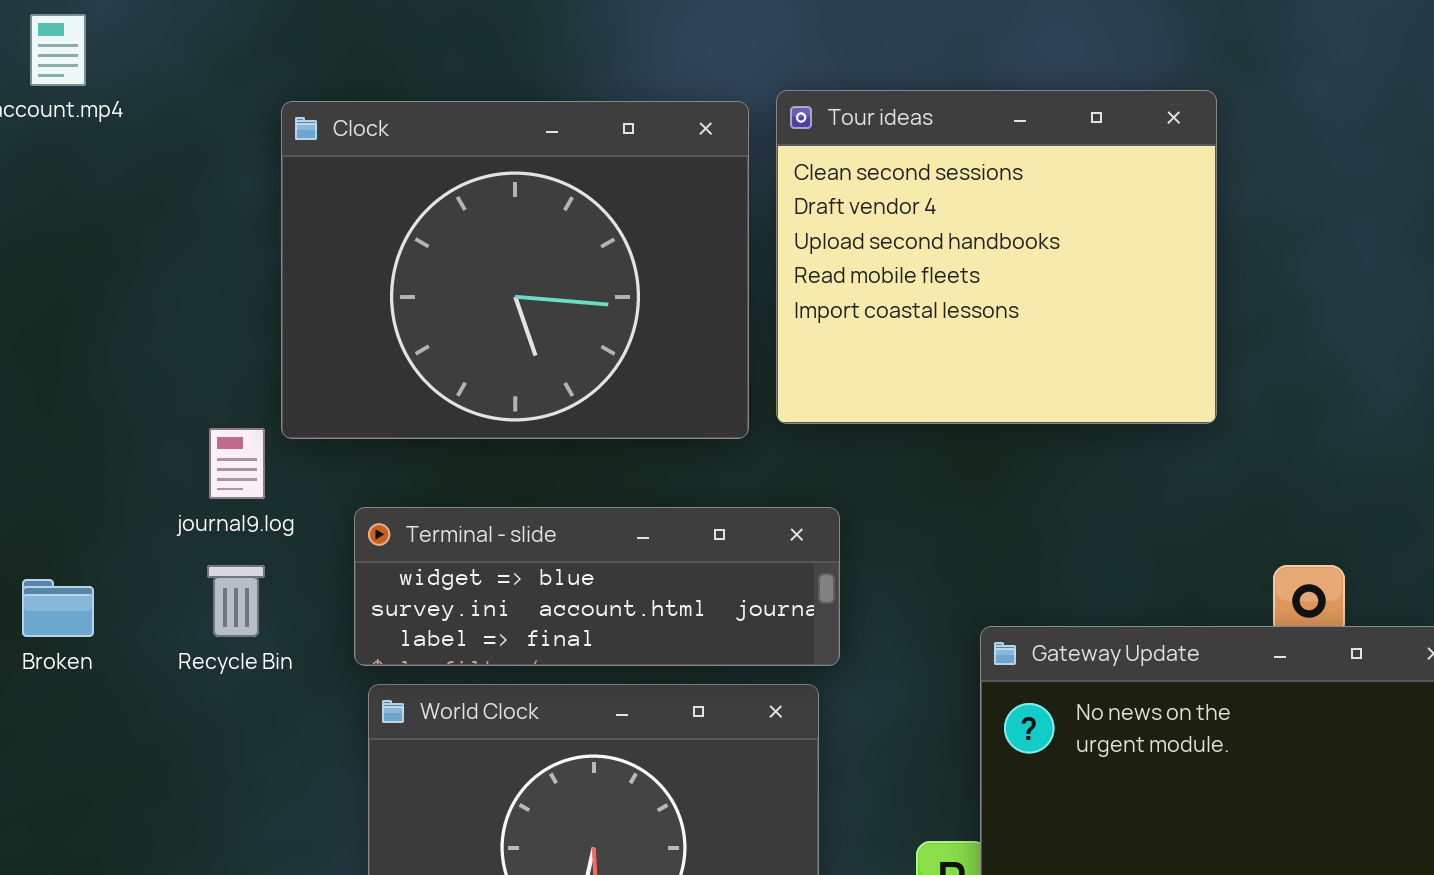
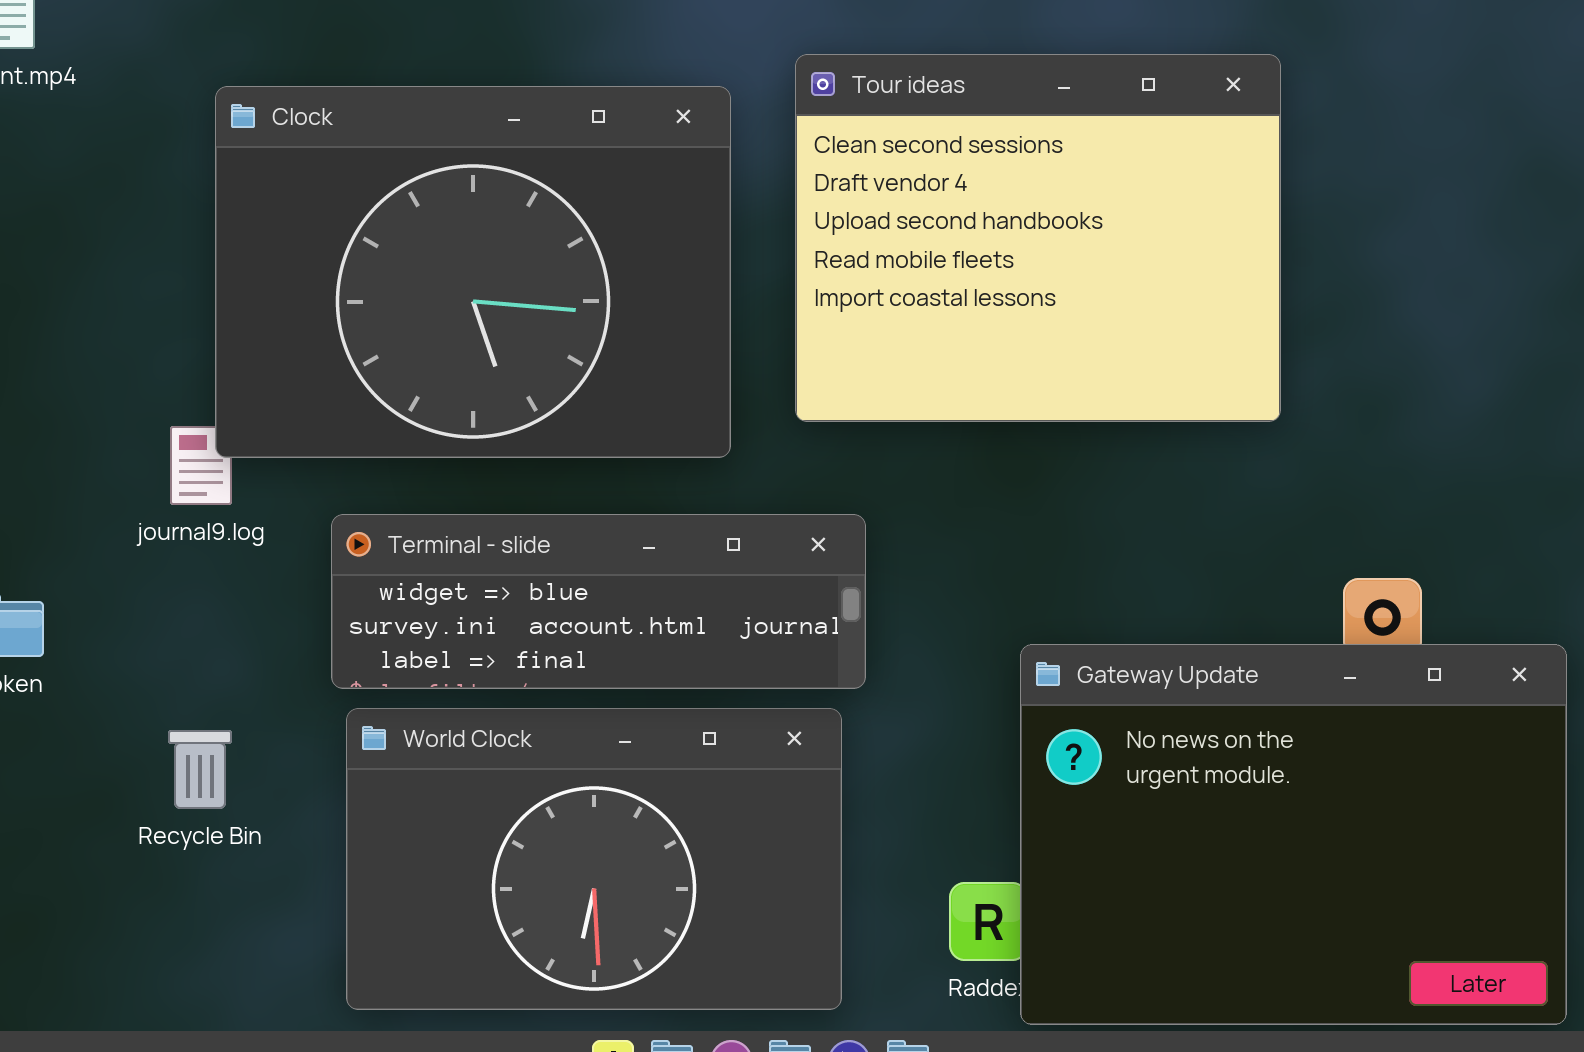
Clock: [281,101,749,439] -> [215,86,731,458], moved
Recycle Bin: [207,565,265,637] -> [168,730,232,809], moved

